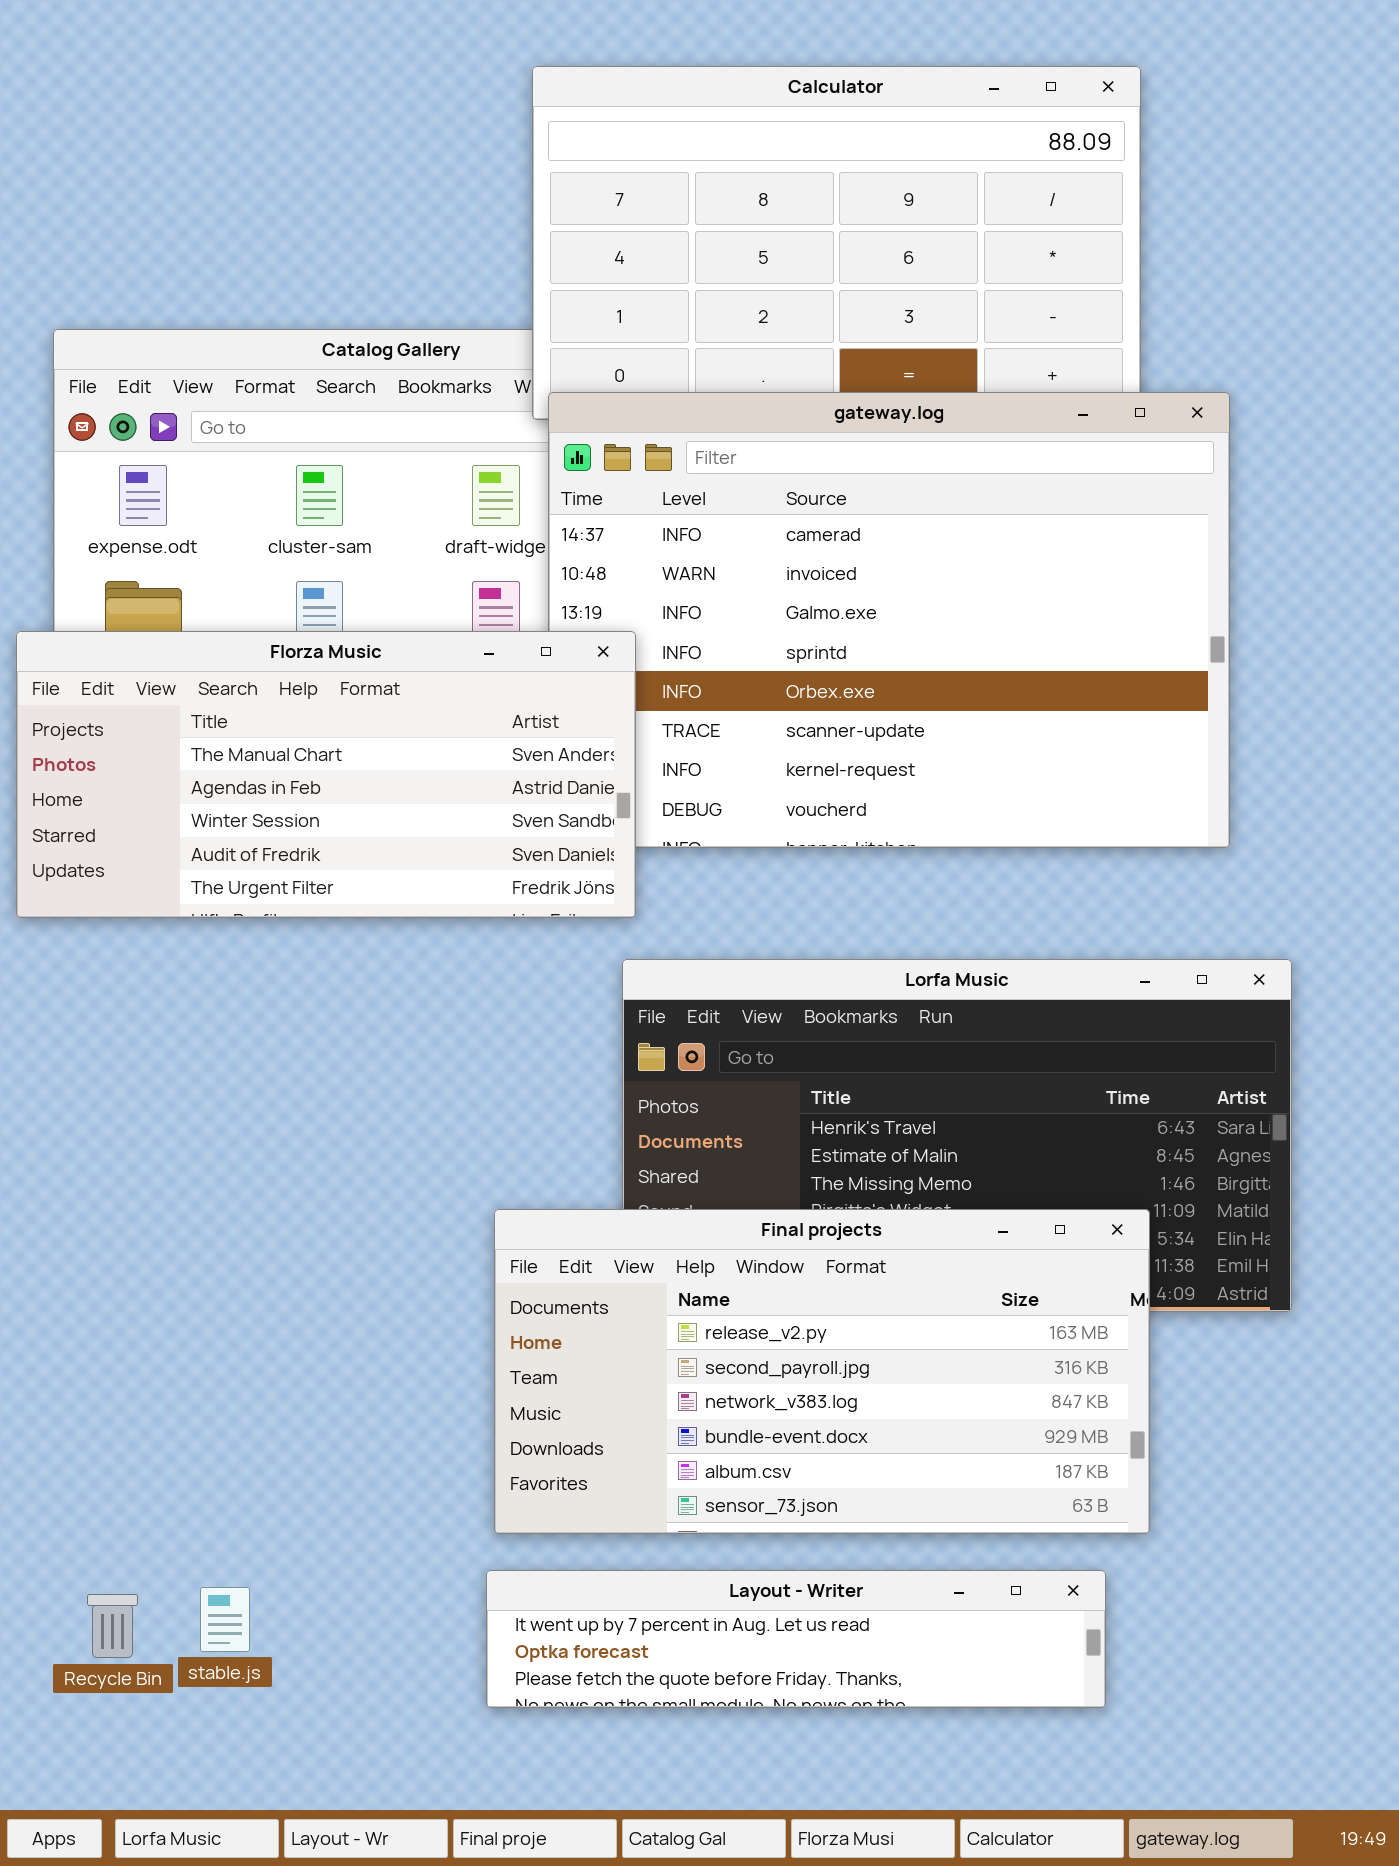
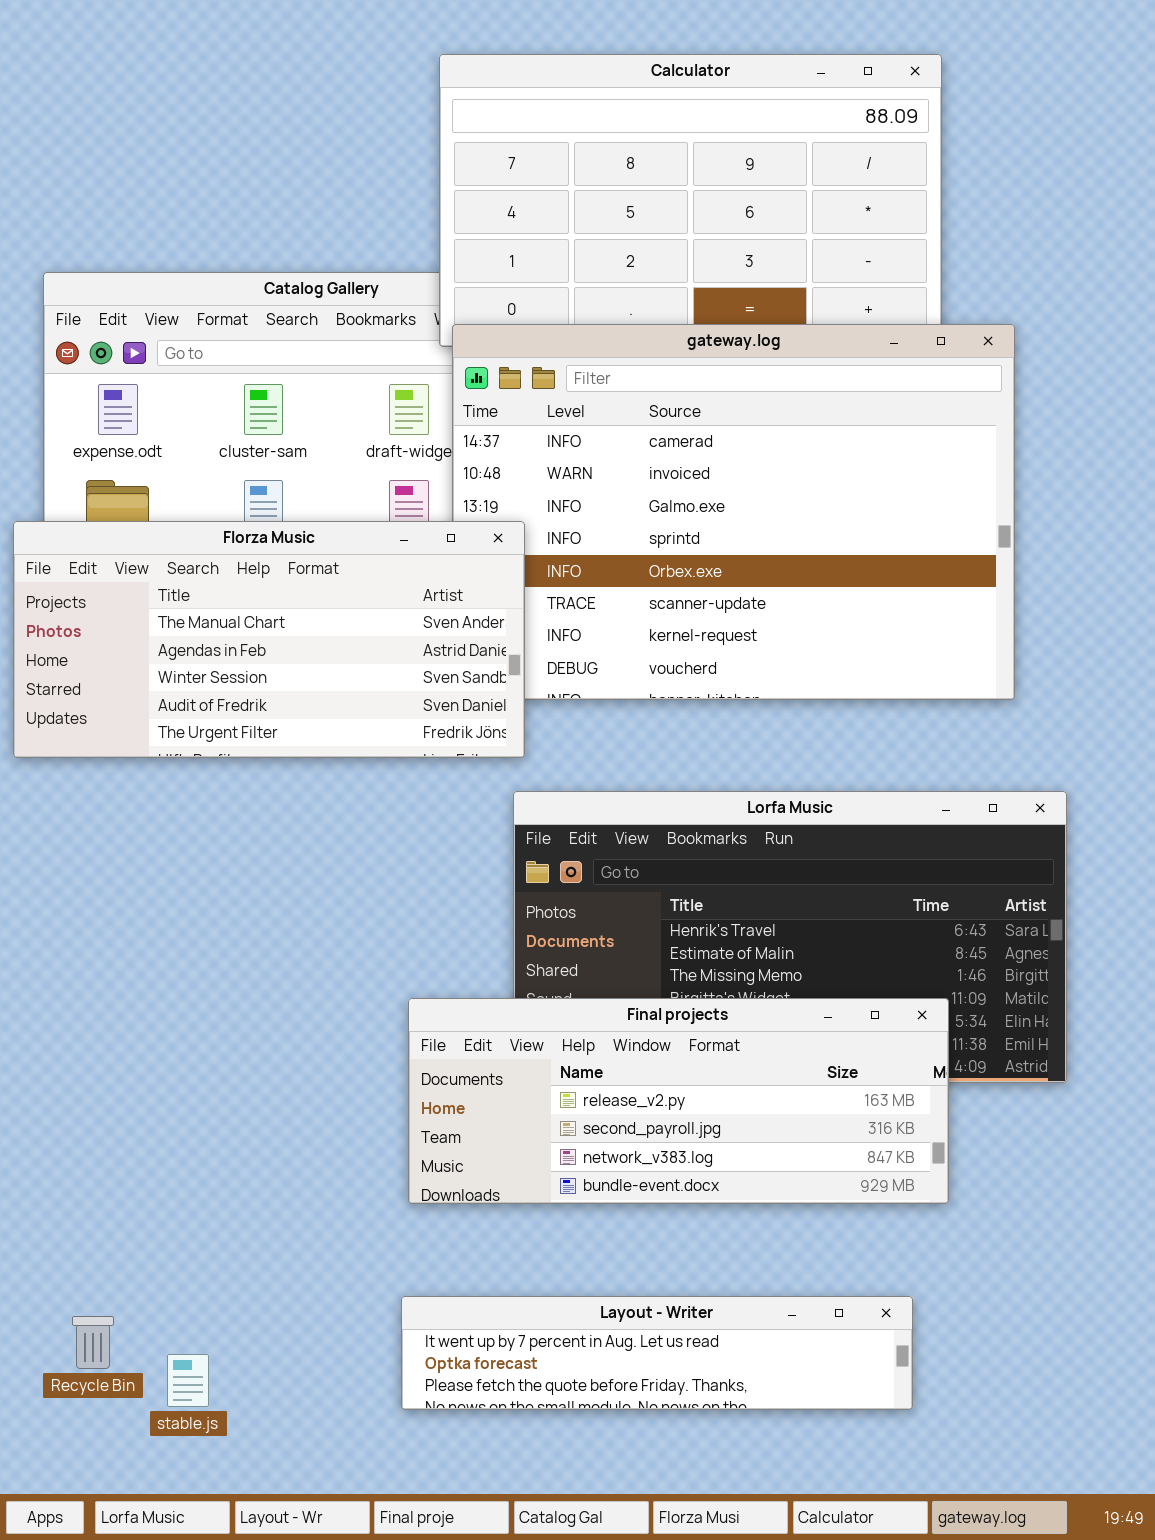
Final projects: [494,1209,1150,1534] -> [408,998,949,1204], resized
stable.js: [200,1587,250,1652] -> [167,1354,209,1407], moved

